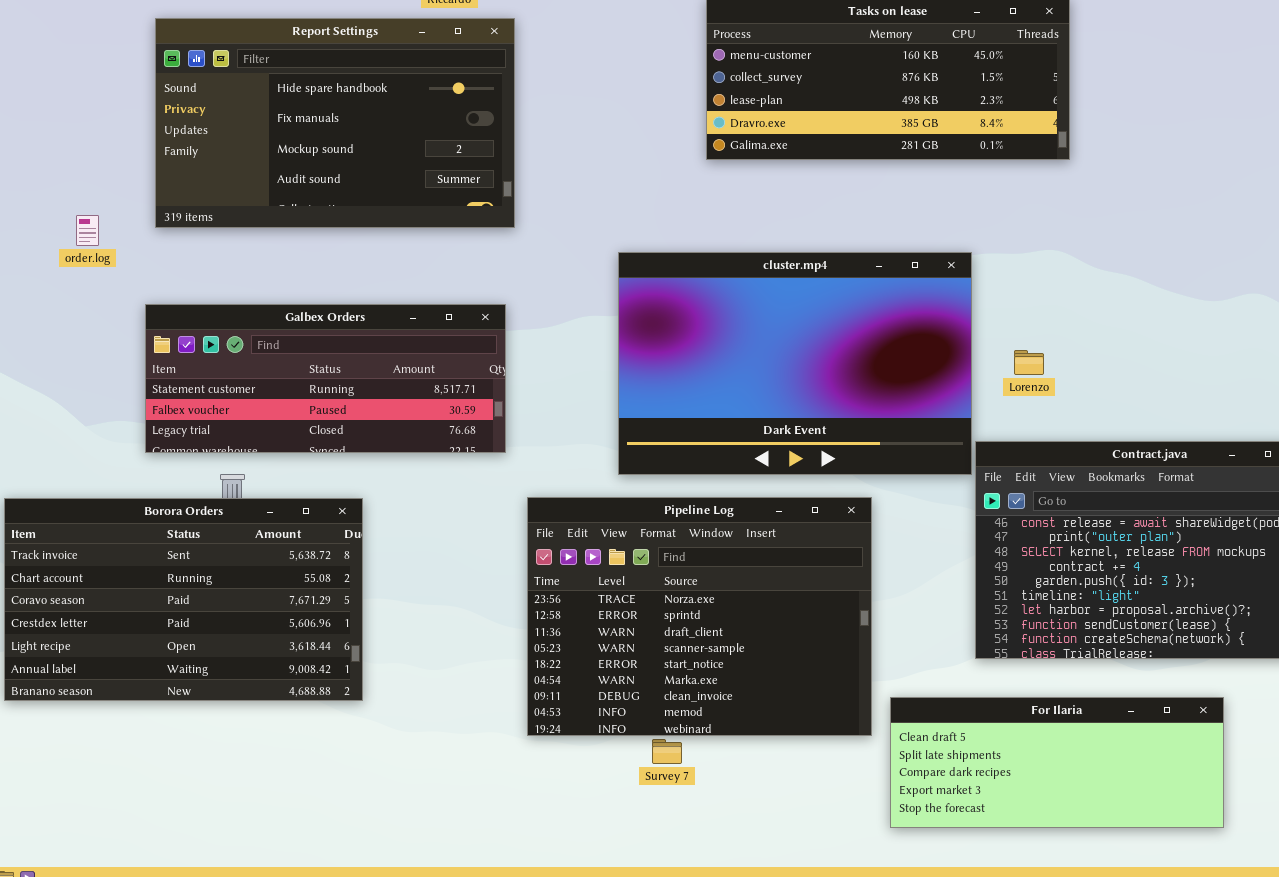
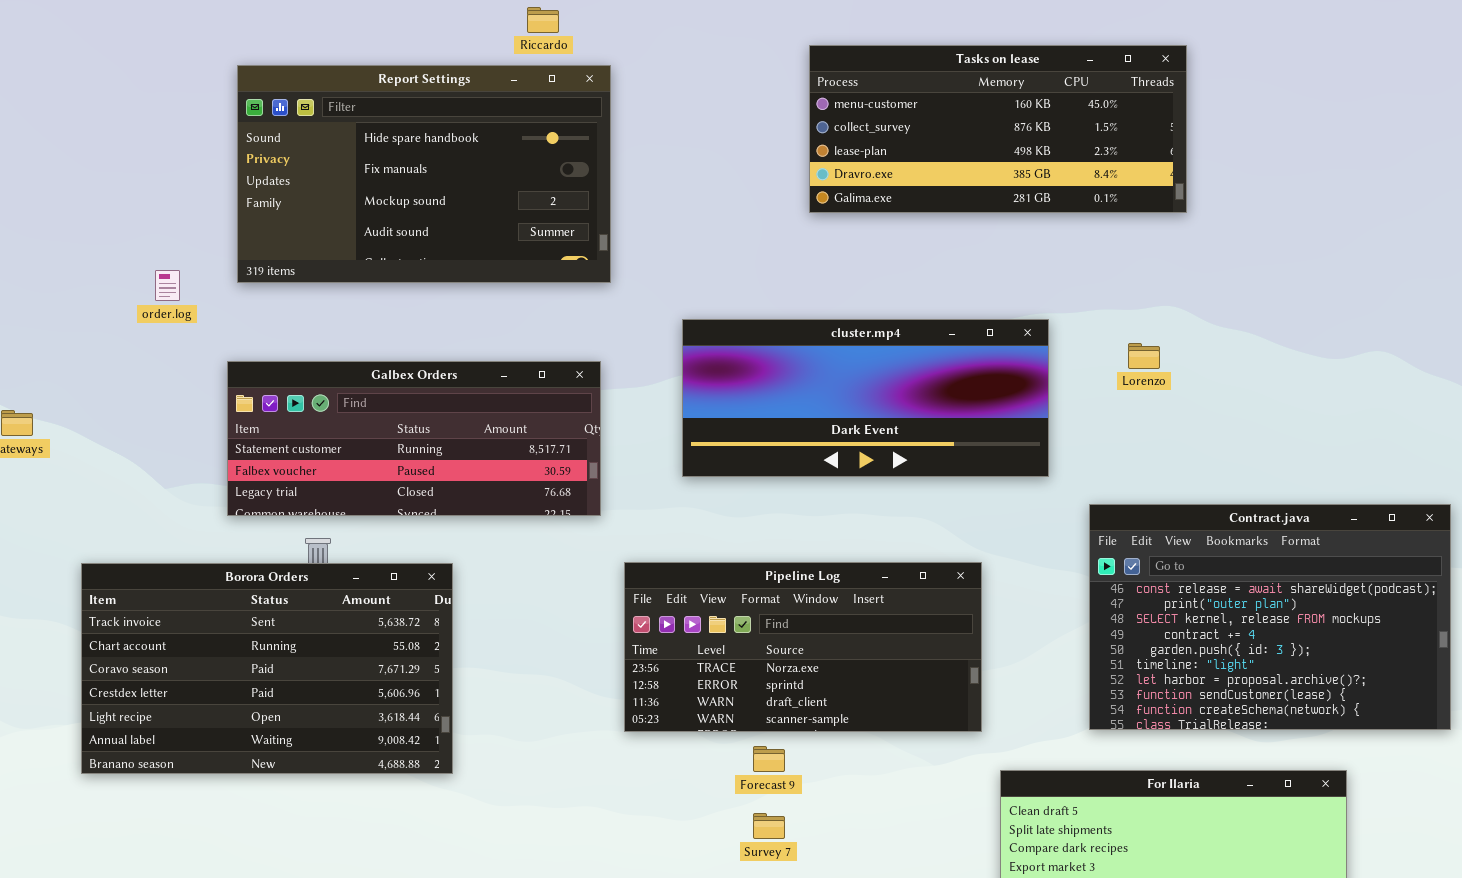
cluster.mp4: [618,252,972,475] -> [682,319,1049,477], moved, resized
Lorenzo: [1014,350,1044,375] -> [1128,343,1160,369], moved
Pipeline Log: [527,497,872,736] -> [624,562,982,732], resized

